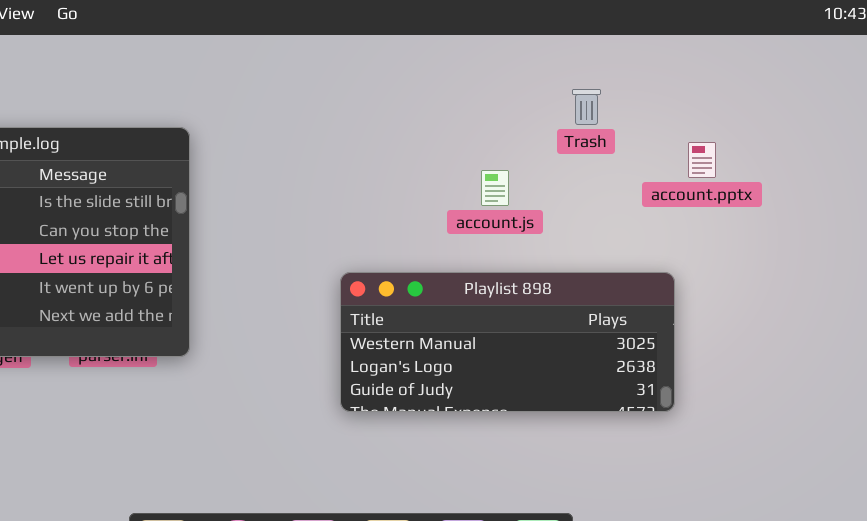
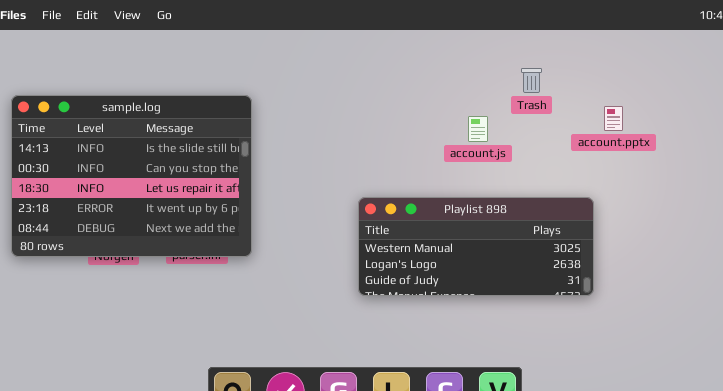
account.js: [481,170,509,206] -> [468,116,488,142], moved

